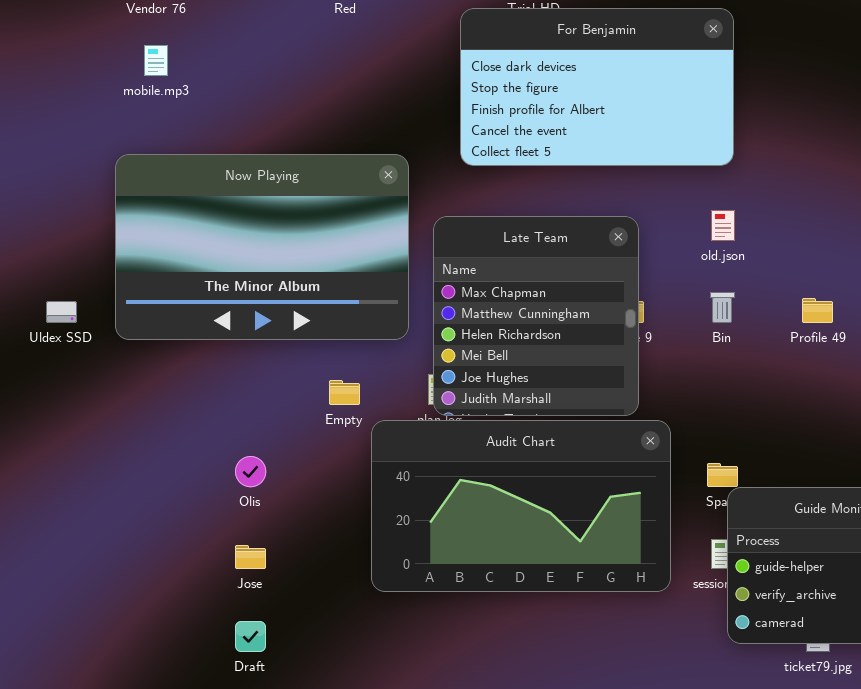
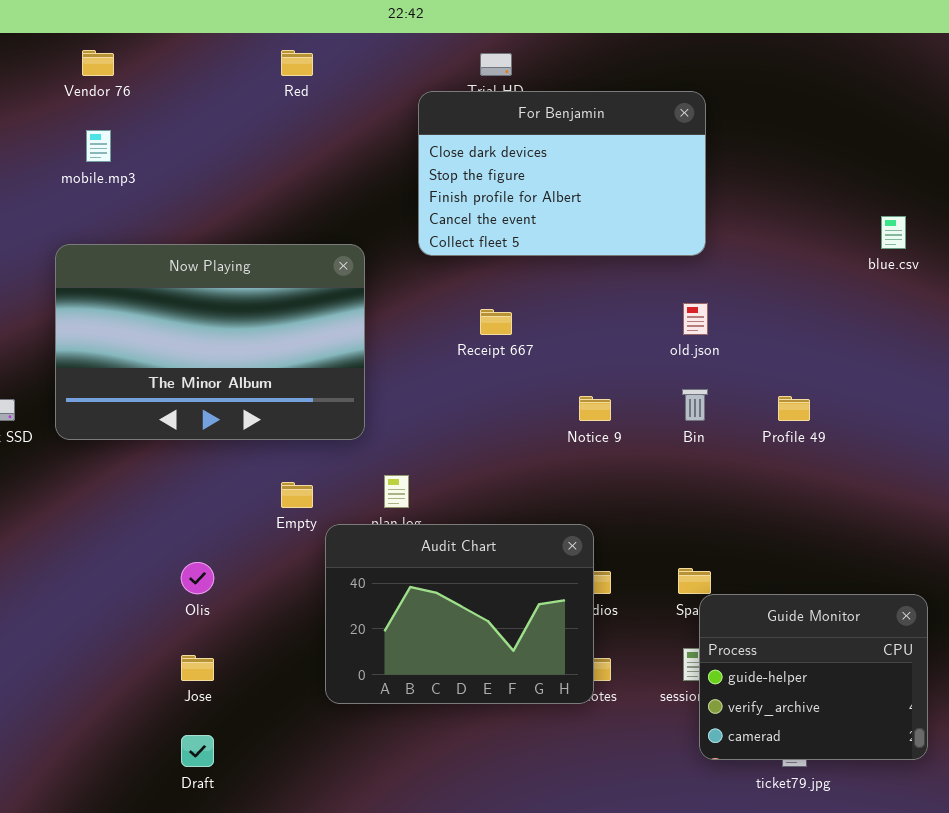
Late Team: [433,216,639,416] -> none, closed
Audit Chart: [371,420,671,592] -> [325,524,594,704], resized

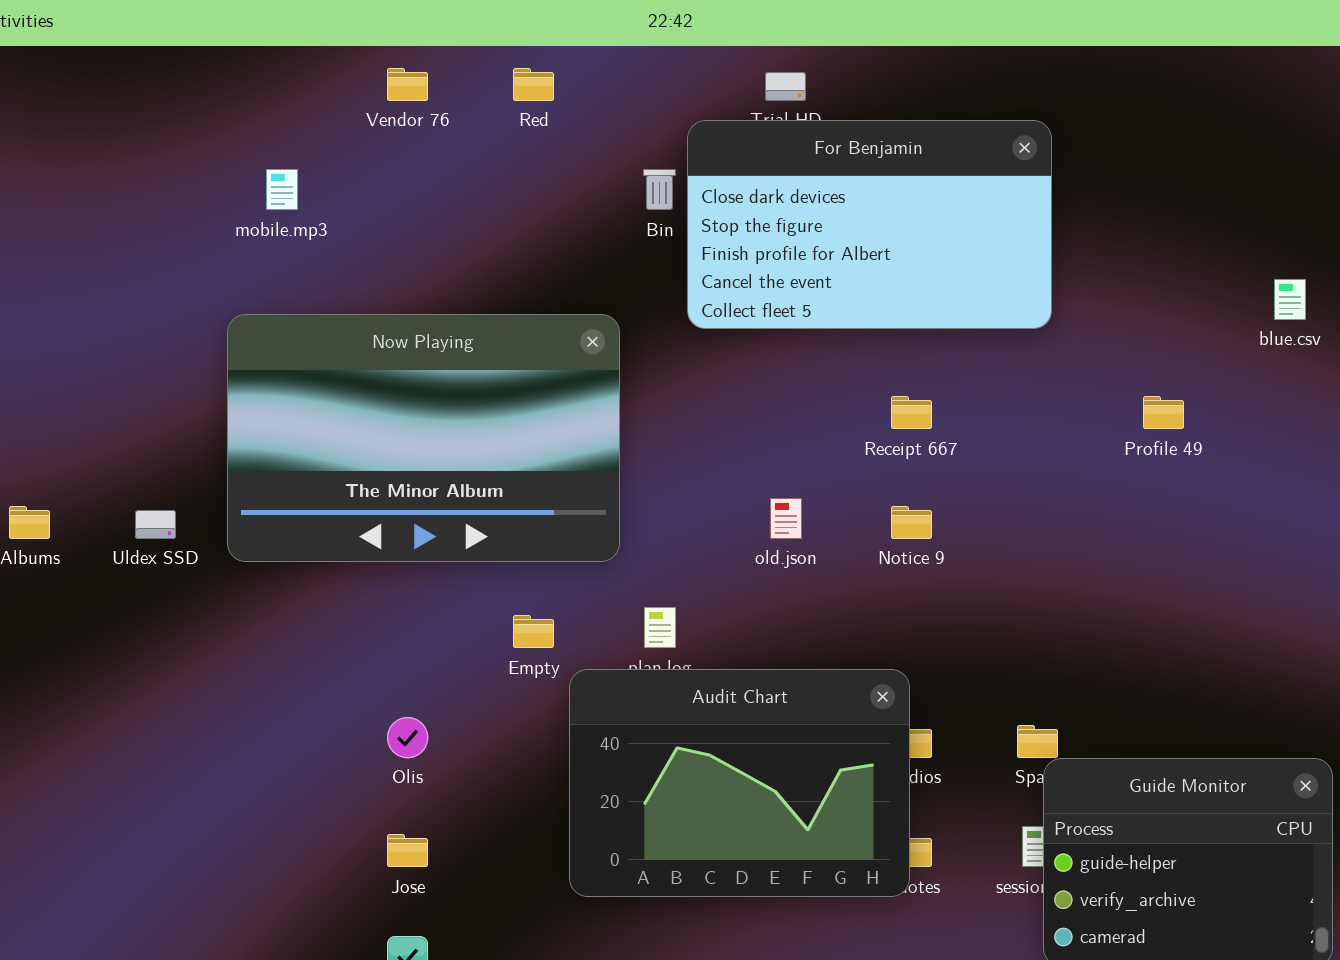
Vendor 76: [82,50,114,76] -> [387,68,428,101], moved
old.json: [683,303,708,335] -> [770,498,802,539], moved
Receipt 667: [480,309,512,335] -> [891,396,932,429], moved
Bin: [682,389,708,421] -> [643,169,676,210], moved
Profile 49: [778,396,810,421] -> [1143,396,1184,429], moved

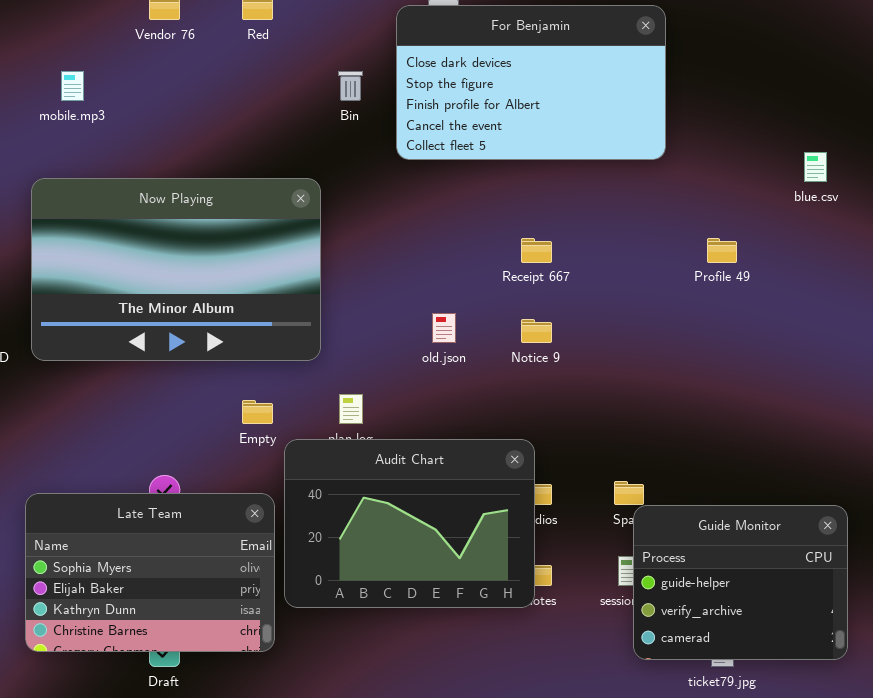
For Benjamin: [687,120,1052,329] -> [396,5,666,160], moved
Late Team: none -> [25,493,275,652], opened

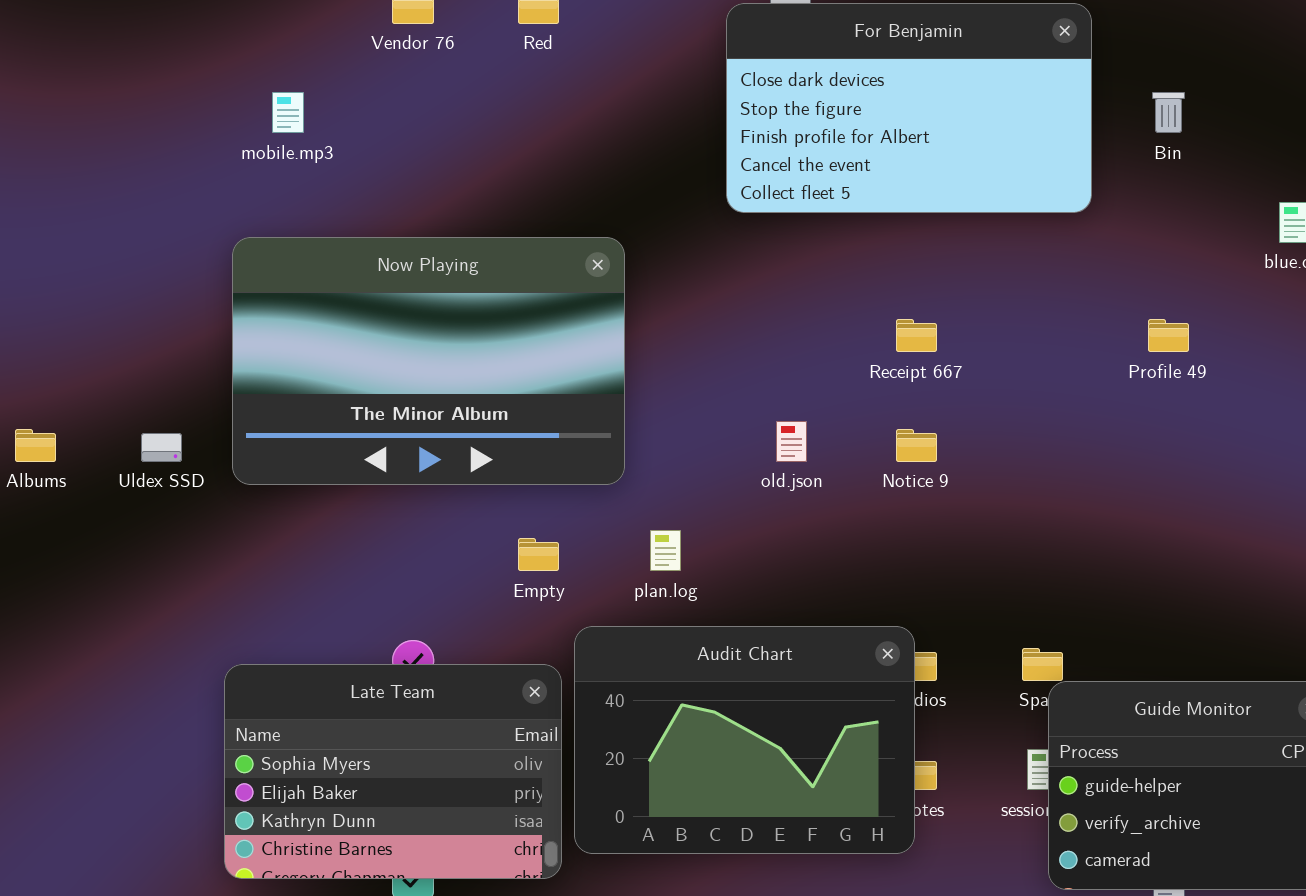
Bin: [338,71,363,101] -> [1152,92,1185,133], moved
Audit Chart: [284,439,535,608] -> [574,626,915,854], moved

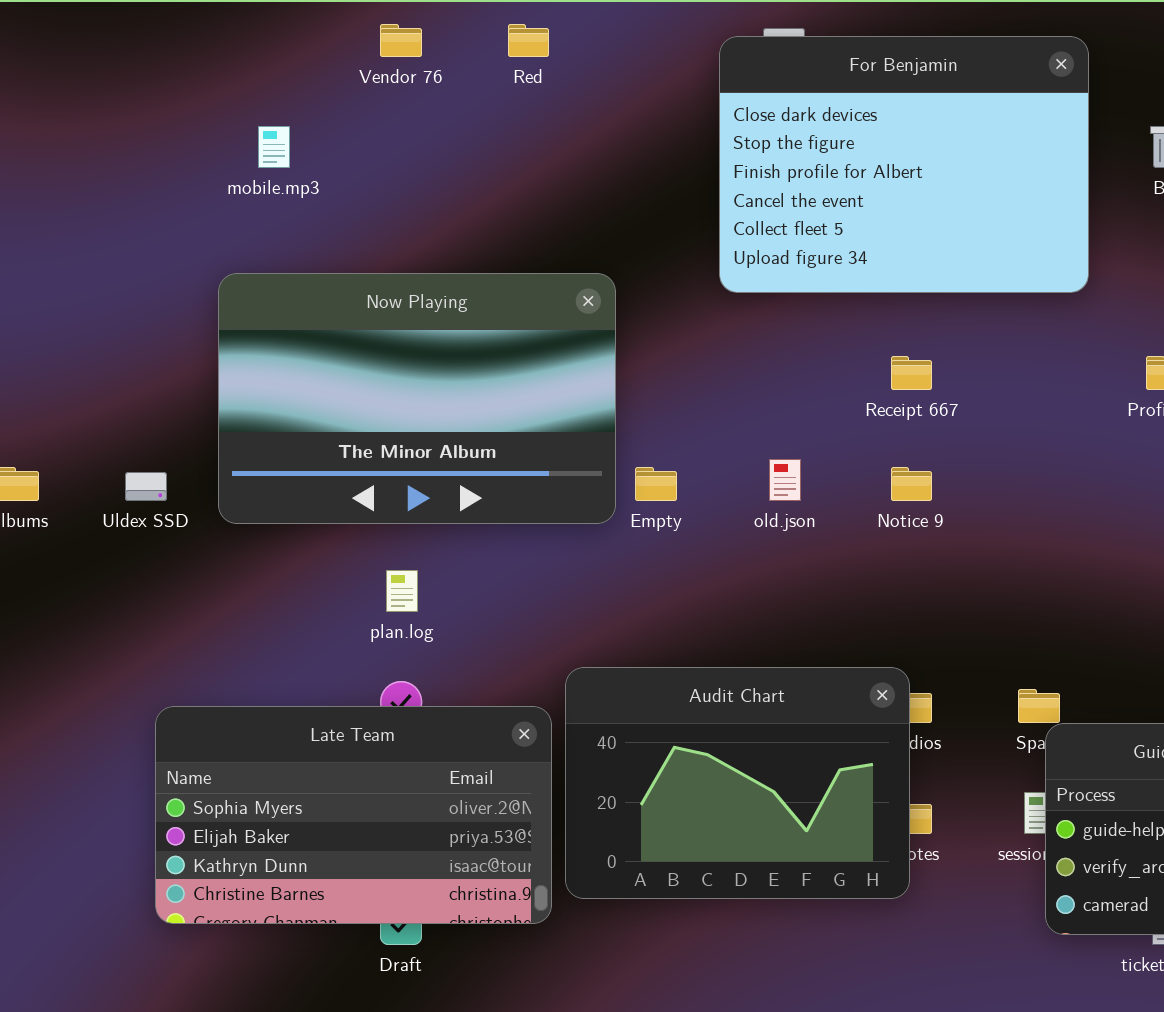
For Benjamin: [726,3,1092,213] -> [719,36,1089,293], resized
plan.log: [650,530,681,571] -> [386,570,418,612], moved
Empty: [518,538,559,571] -> [635,467,677,501], moved
Late Team: [224,664,562,879] -> [155,706,552,924], resized

